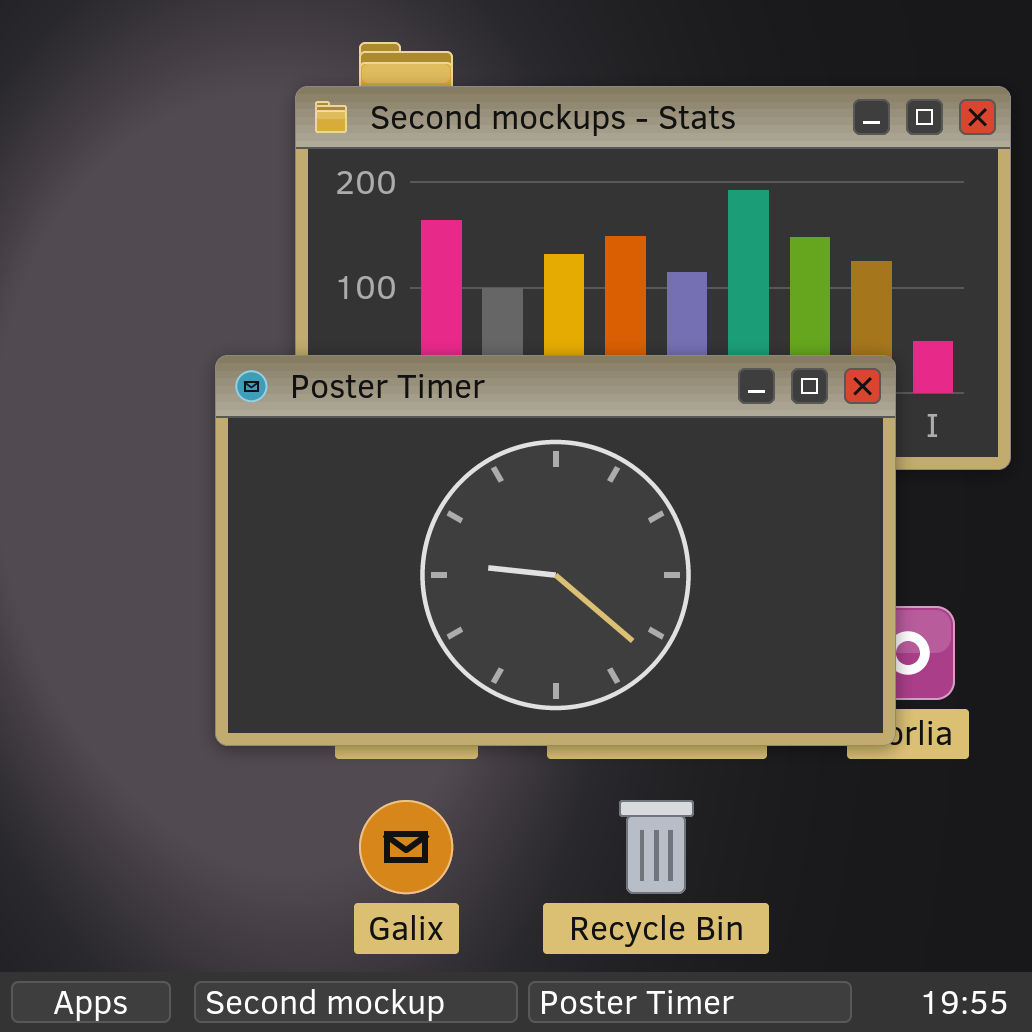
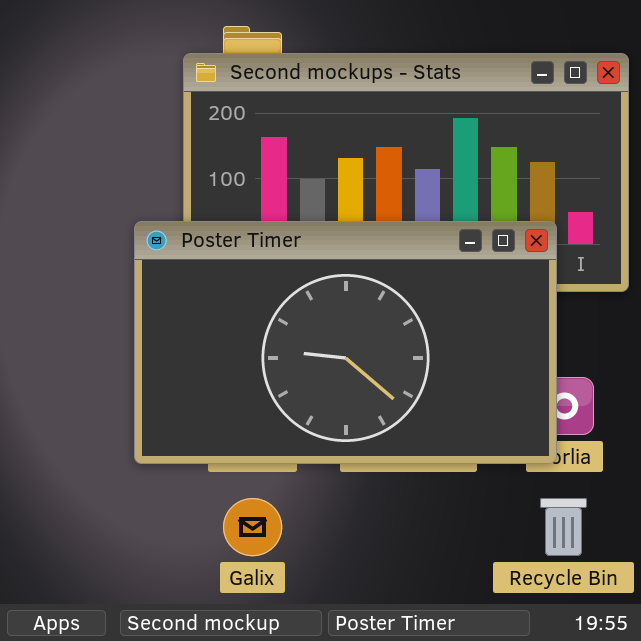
Recycle Bin: [619,800,694,894] -> [540,498,587,556], moved

